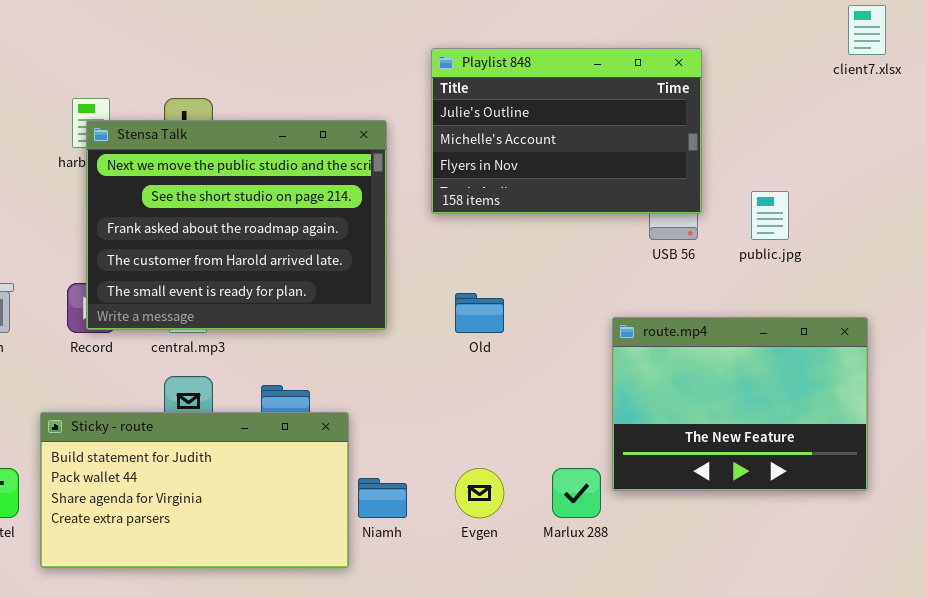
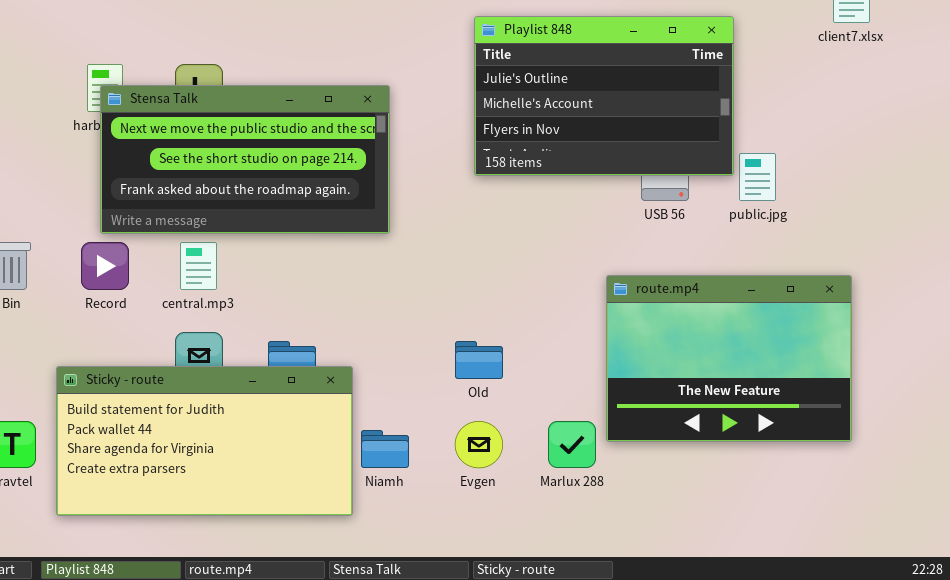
Playlist 848: [431,48,702,214] -> [474,16,734,176], moved
Stensa Talk: [86,120,387,330] -> [100,85,390,234], resized
Old: [455,293,504,333] -> [455,341,503,379], moved

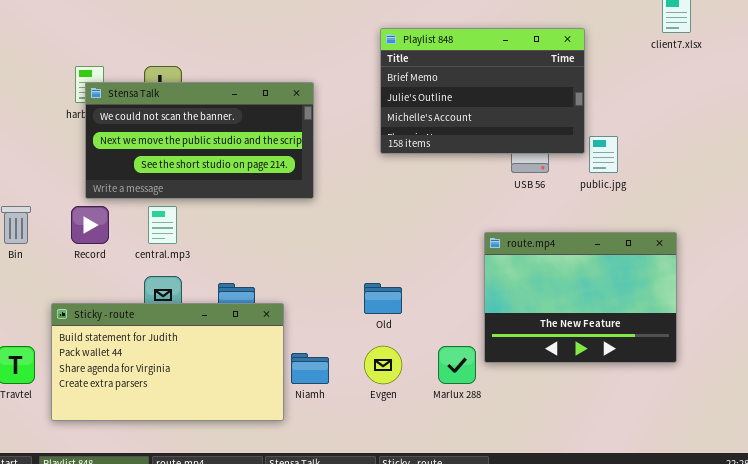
Playlist 848: [474,16,734,176] -> [380,28,585,154], scrolled up 1 row
Stensa Talk: [100,85,390,234] -> [85,82,314,199], scrolled up 1 row

